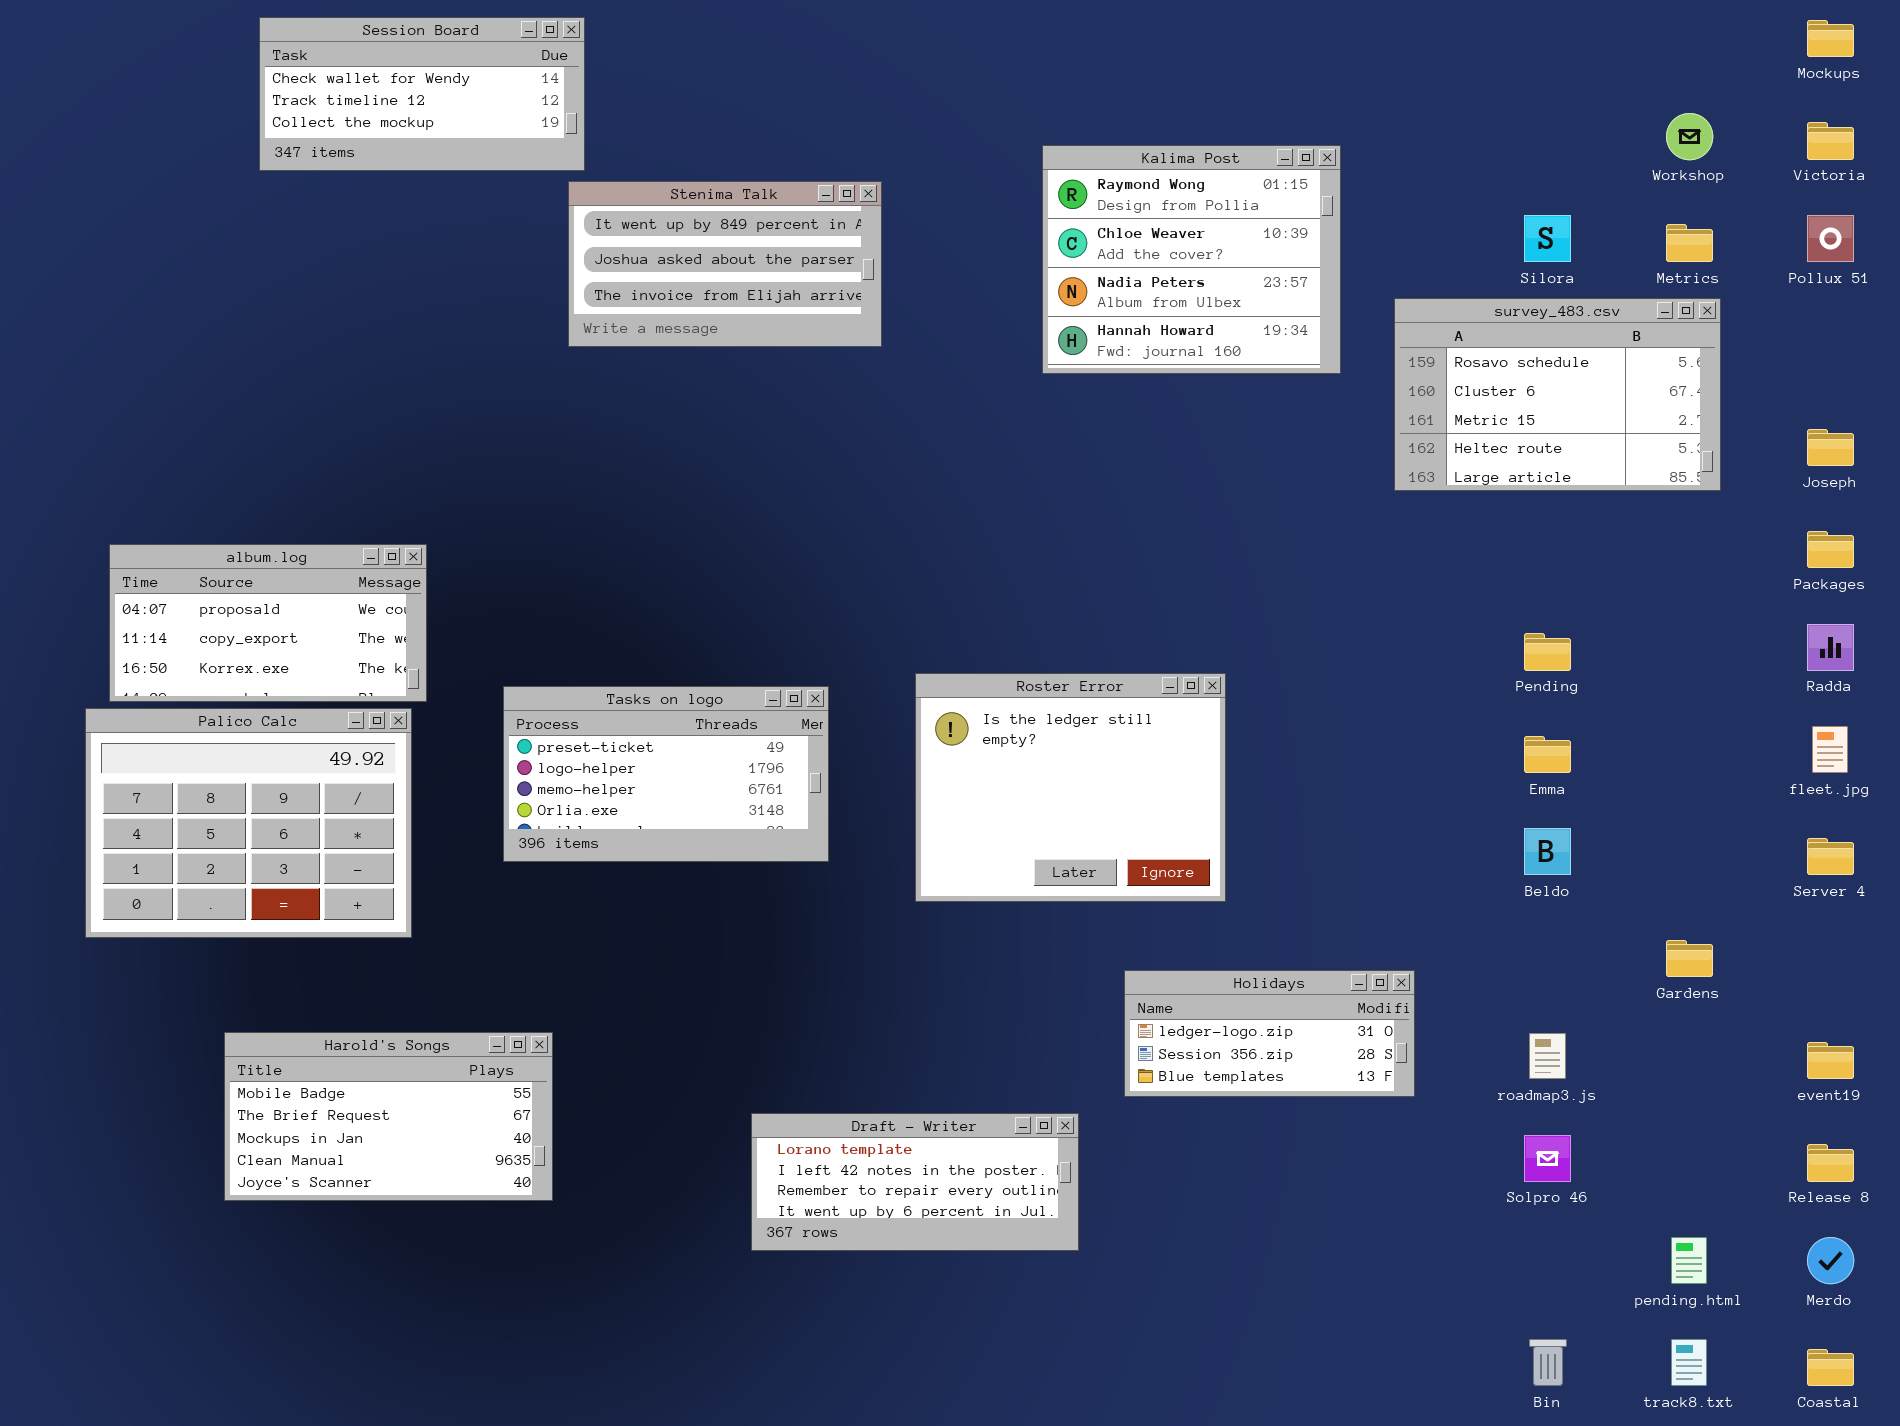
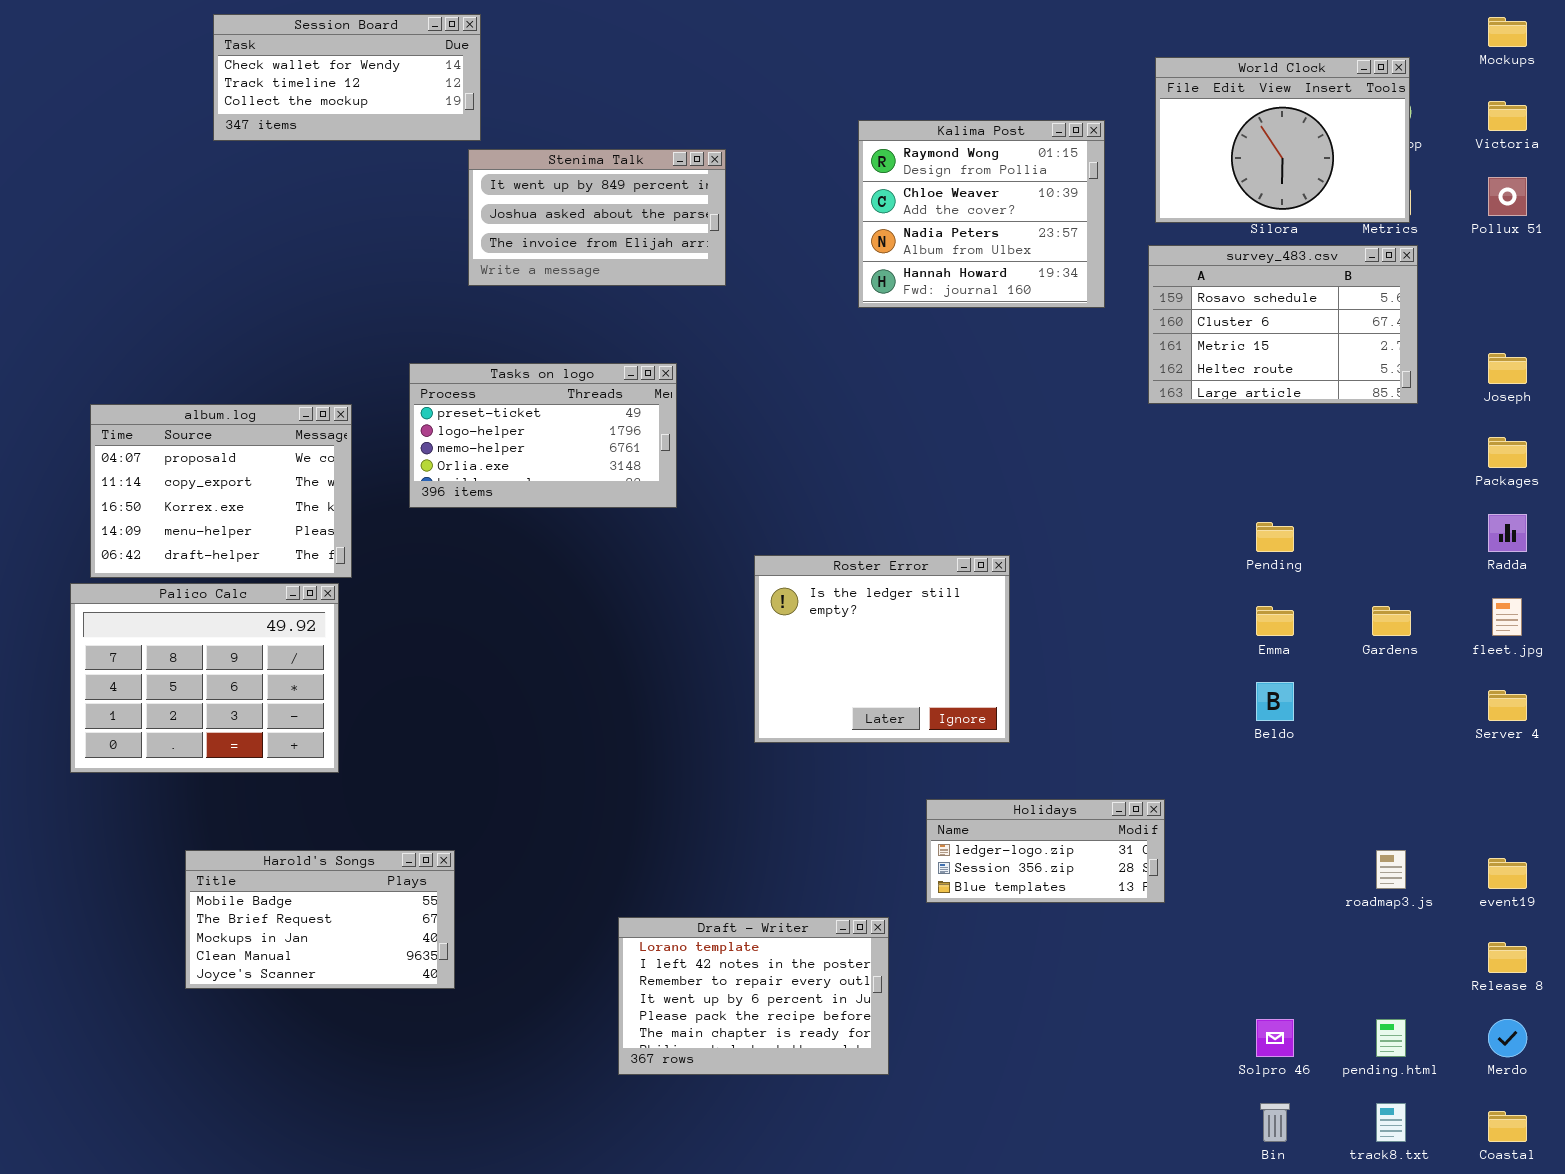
World Clock: none -> [1155,57,1410,223], opened
album.log: [109,544,427,702] -> [90,404,352,578], resized
Tasks on logo: [503,686,829,862] -> [409,363,677,508], moved
Gardens: [1666,940,1713,977] -> [1372,606,1411,636], moved
roadmap3.js: [1529,1033,1566,1079] -> [1376,850,1406,889], moved
Draft - Writer: [751,1113,1079,1251] -> [618,917,889,1075], resized
Solpro 46: [1524,1135,1571,1182] -> [1256,1019,1294,1057], moved

